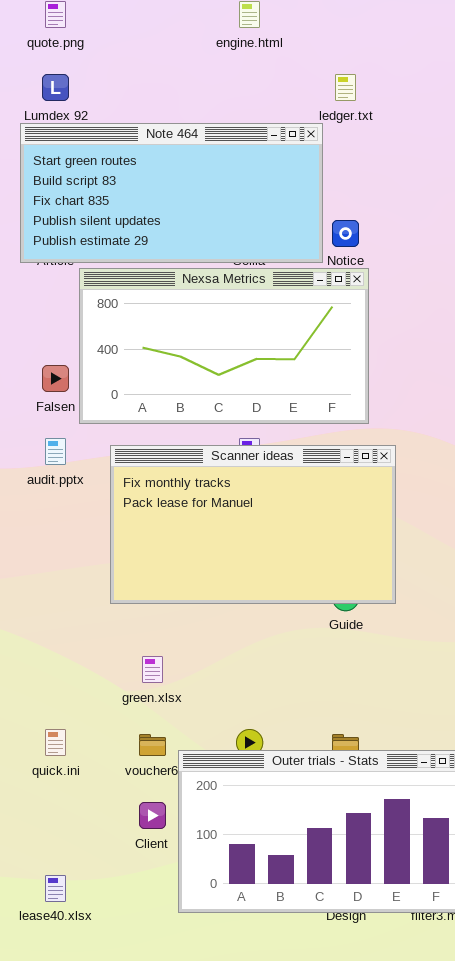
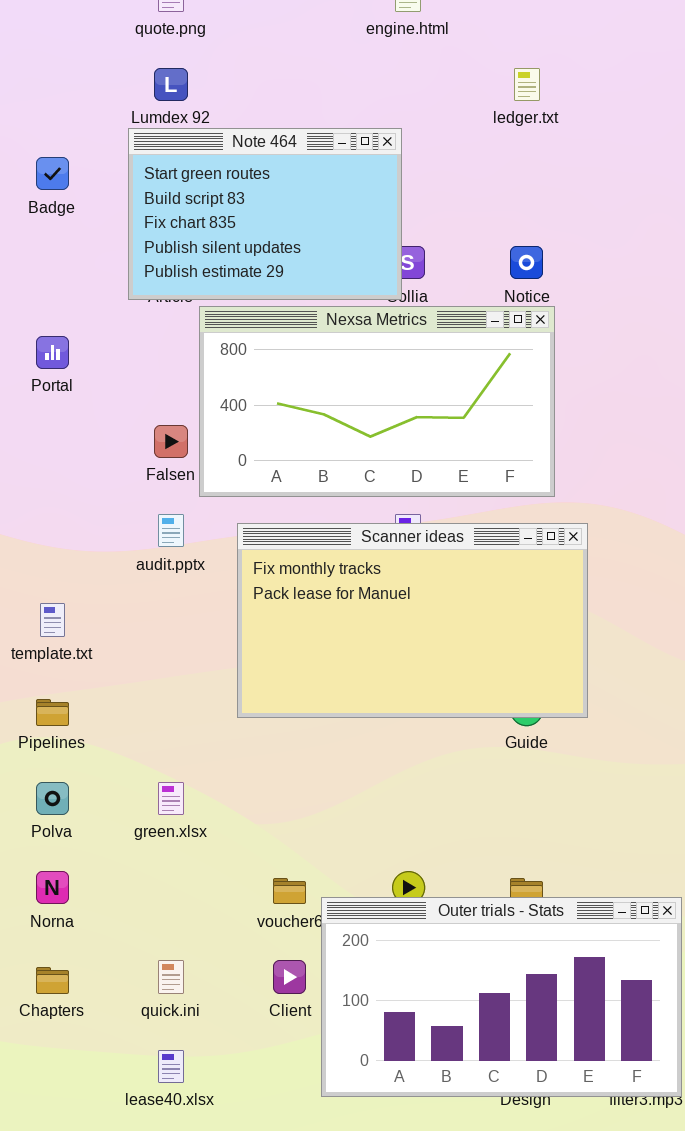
Note 464: [20,123,323,263] -> [128,128,402,300], resized
green.xlsx: [142,656,163,683] -> [158,782,184,815], moved
quick.ini: [45,729,66,756] -> [158,960,184,994], moved

